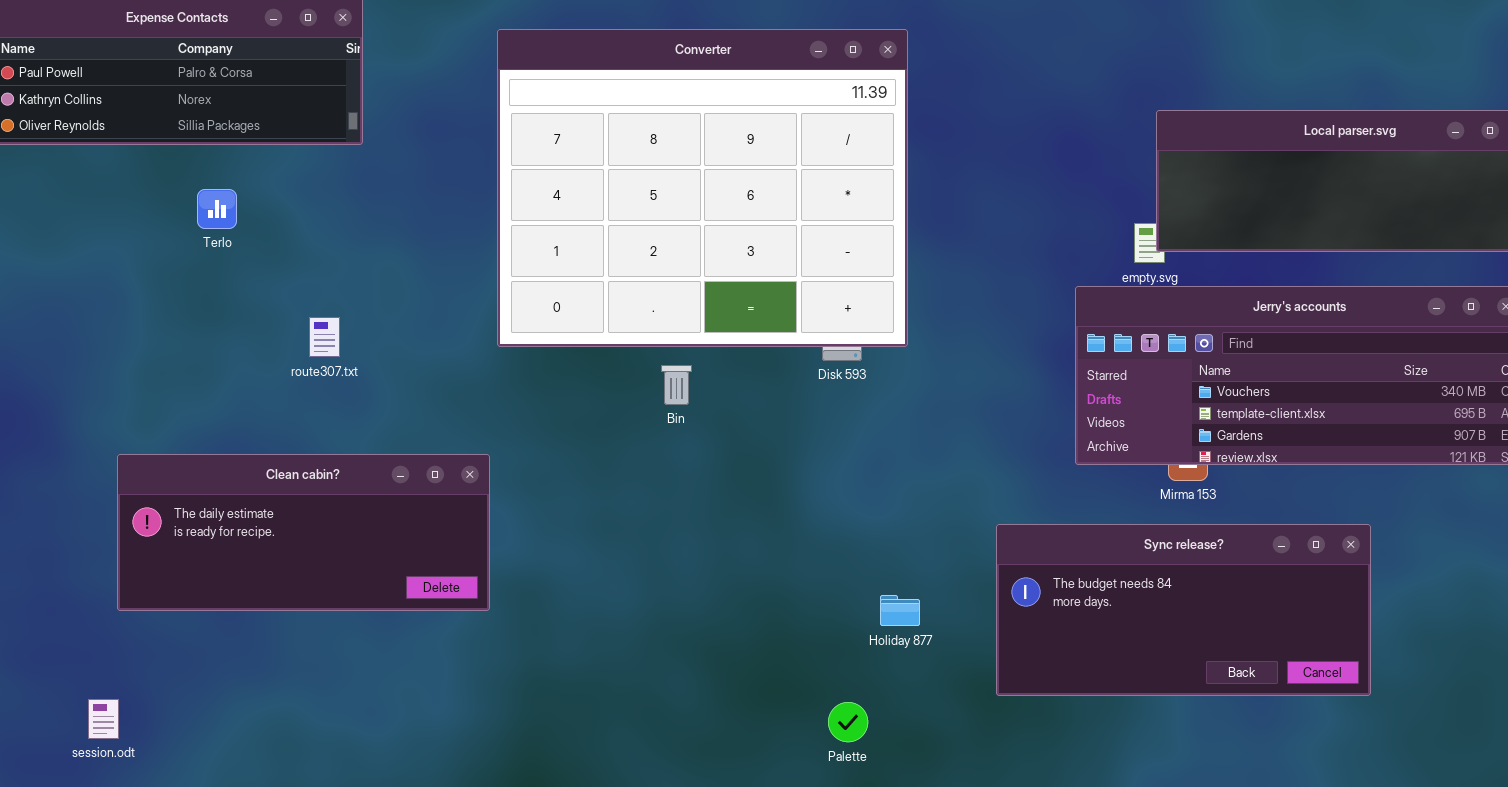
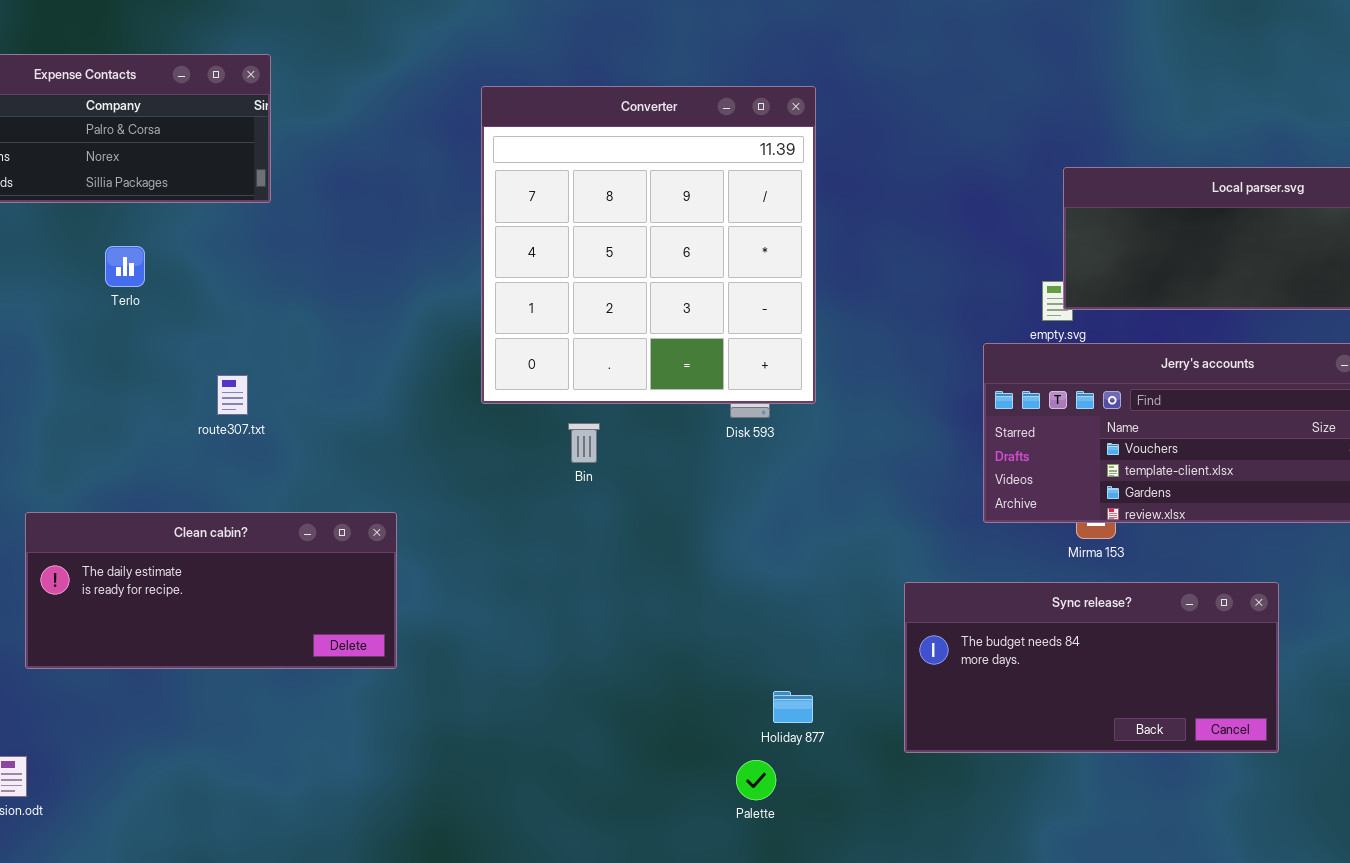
Converter: [497,29,908,347] -> [481,86,816,404], resized
Holiday 877: [880,595,920,626] -> [773,691,813,723], moved

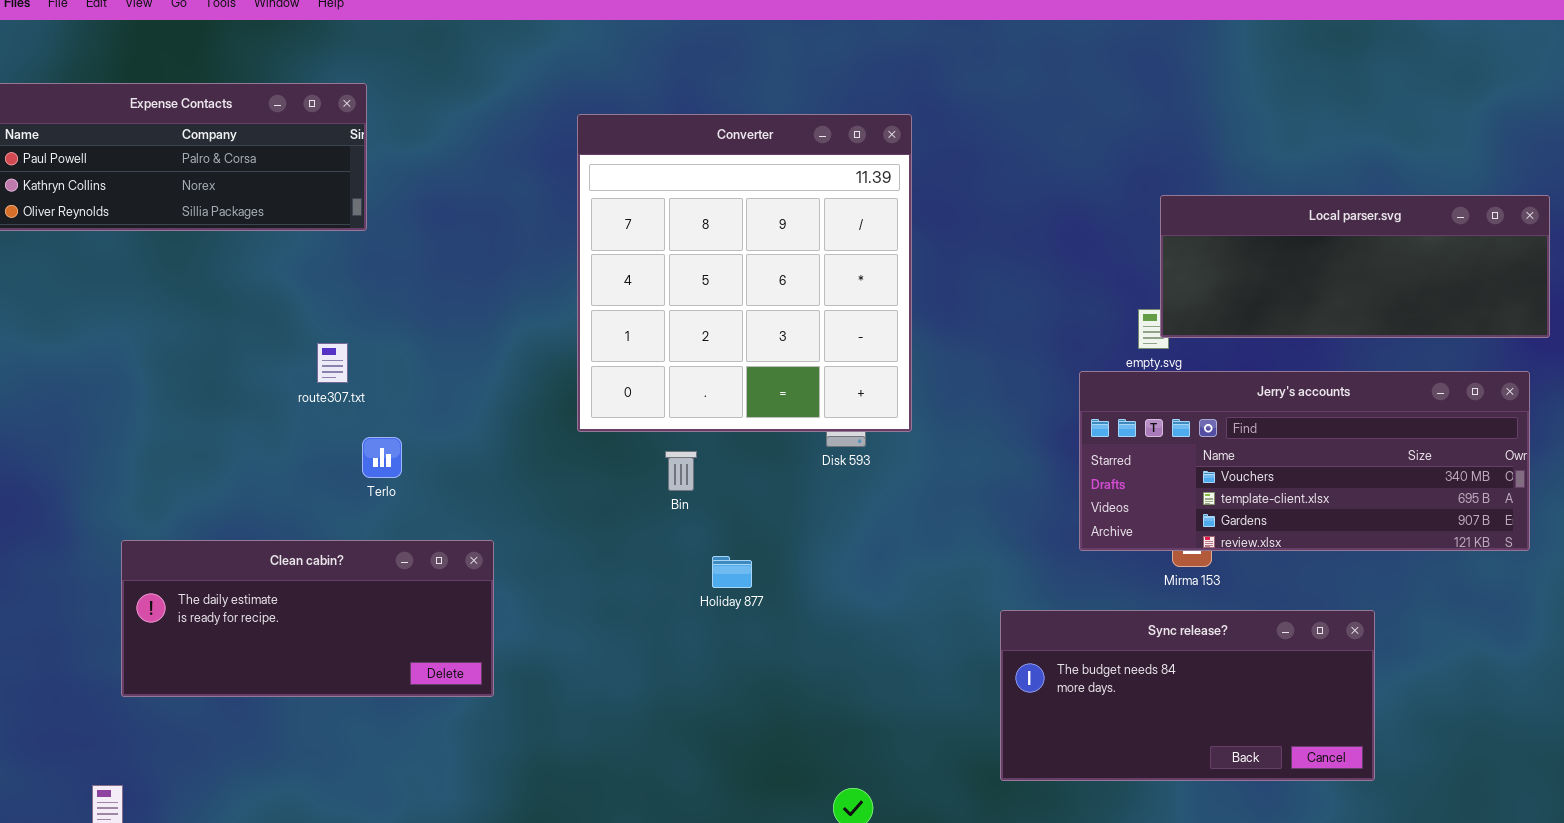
Terlo: [105,246,145,287] -> [362,437,402,478], moved
route307.txt: [217,375,248,415] -> [317,343,348,383], moved
Holiday 877: [773,691,813,723] -> [712,556,752,588], moved

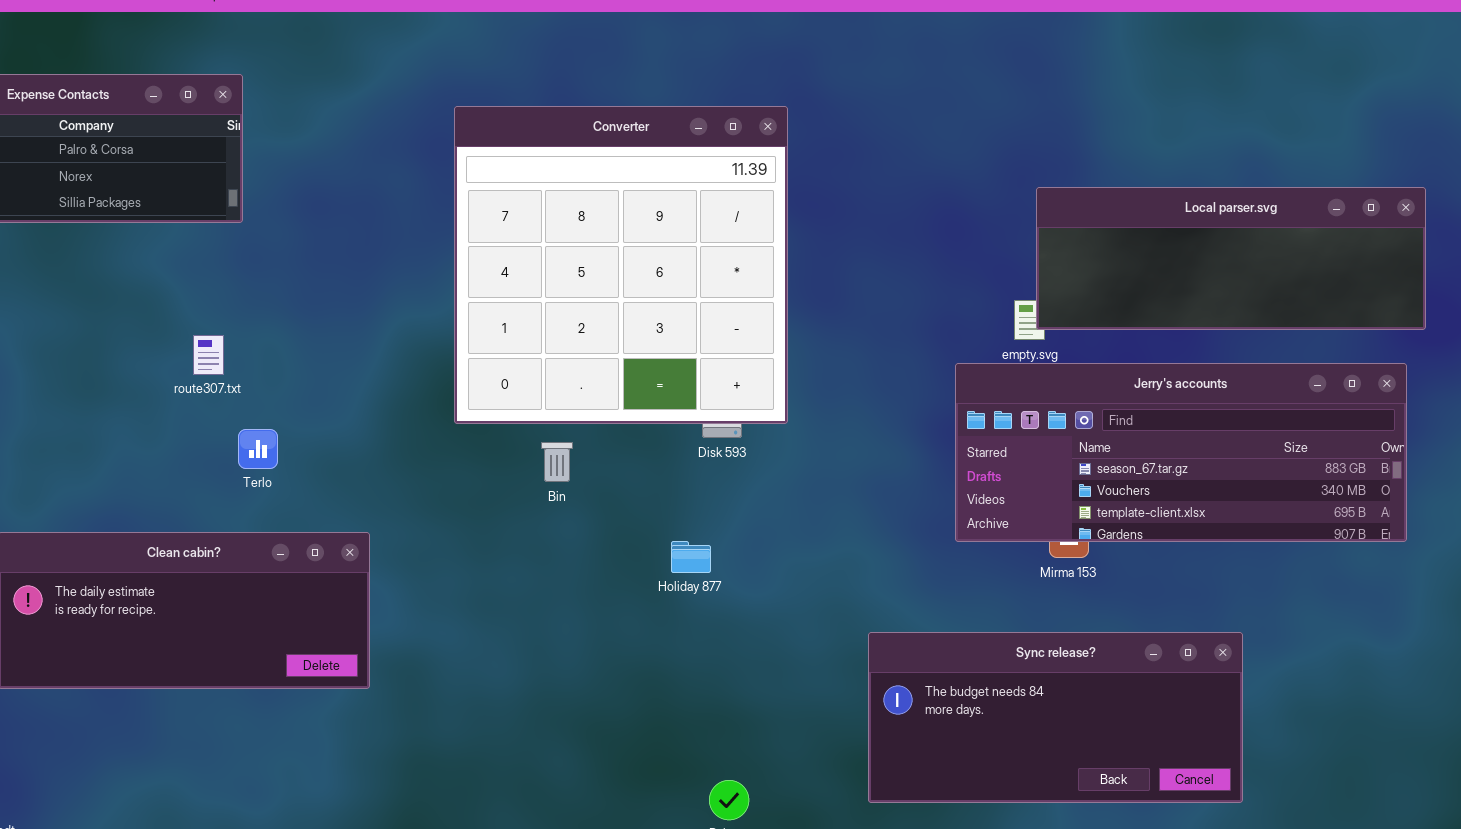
Jerry's accounts: [1079,371,1530,551] -> [955,363,1407,542], scrolled up 1 row
Holiday 877: [712,556,752,588] -> [671,541,711,573], moved
Sync release?: [1000,610,1375,781] -> [868,632,1243,803], moved

